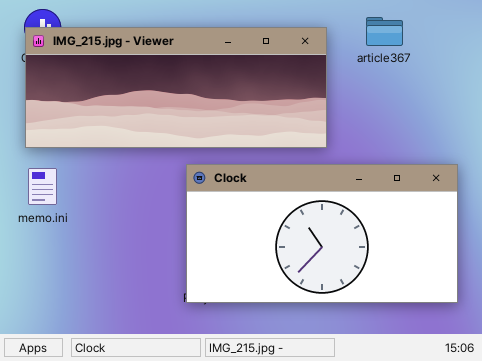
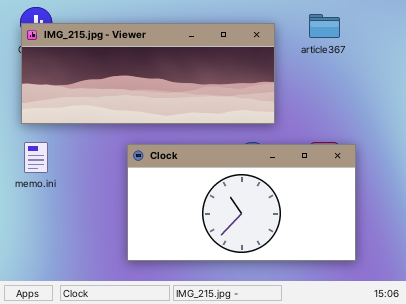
Clock: [186,164,458,303] -> [127,144,356,261], moved

